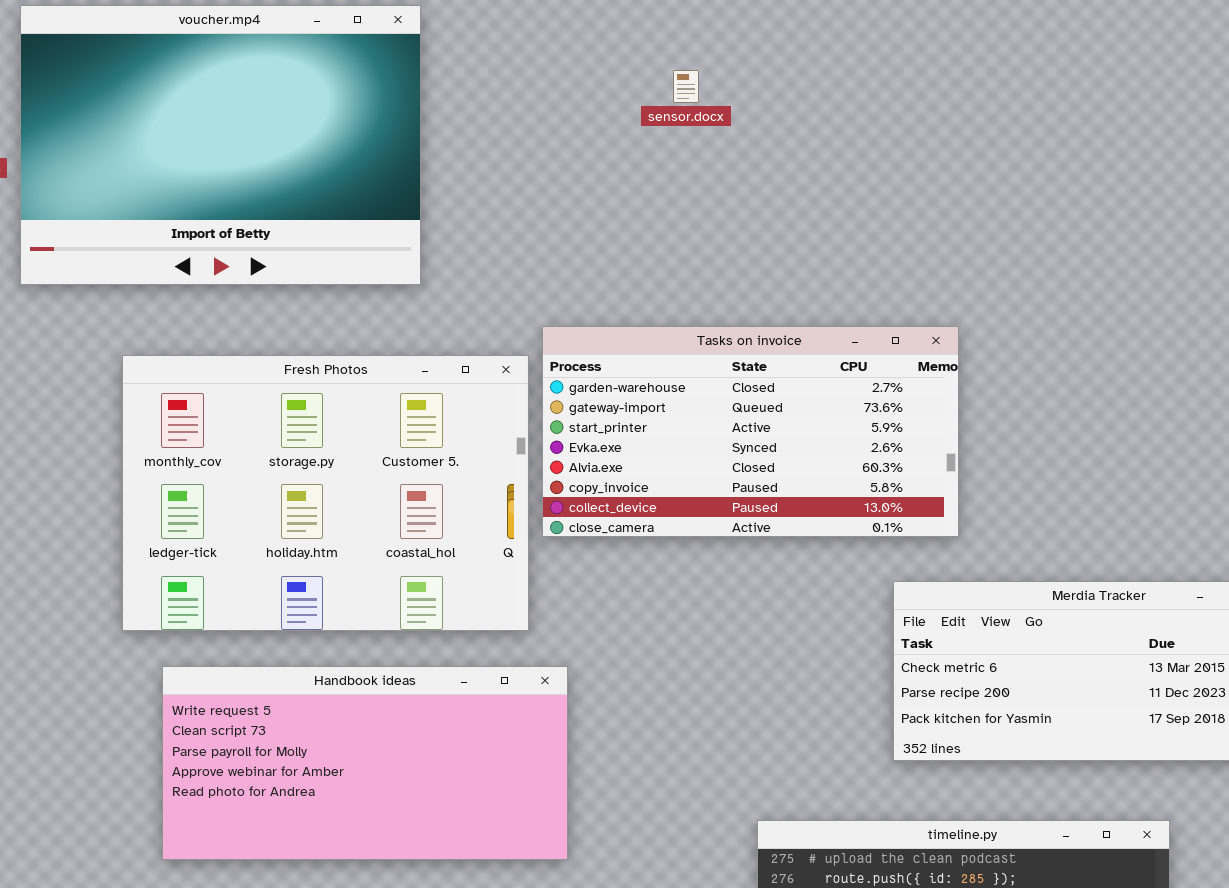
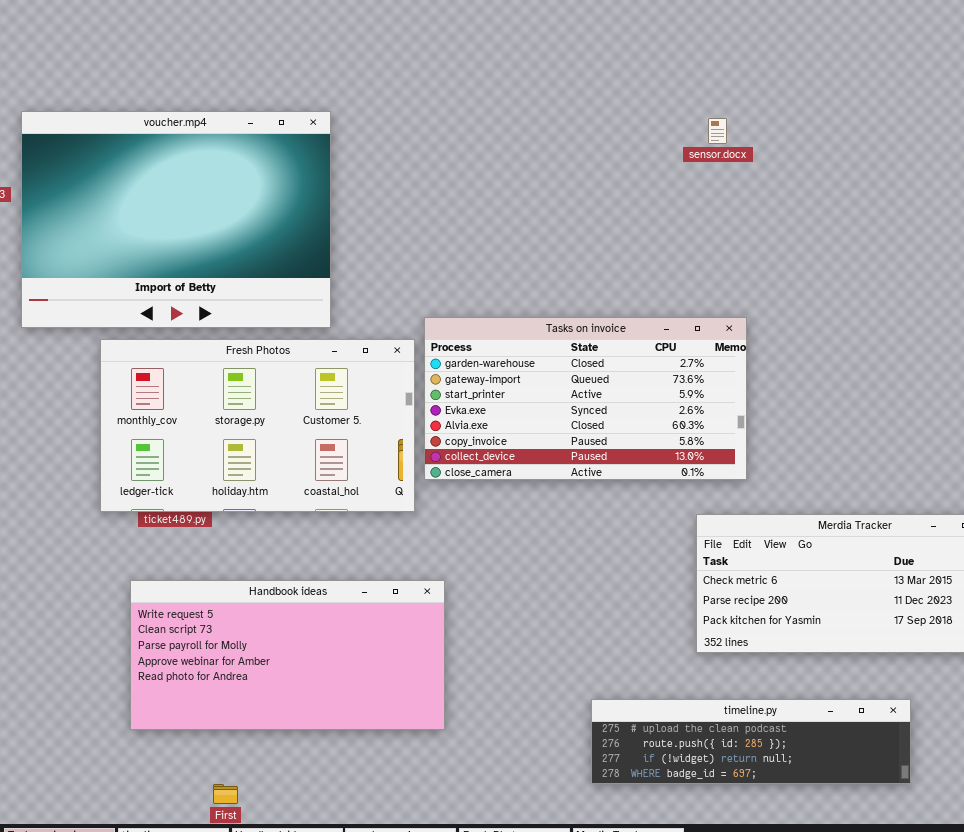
voucher.mp4: [20,5,421,285] -> [21,111,331,328], moved
sensor.docx: [673,70,699,103] -> [708,118,727,144], moved
Fresh Photos: [122,355,529,631] -> [100,339,415,512], resized

